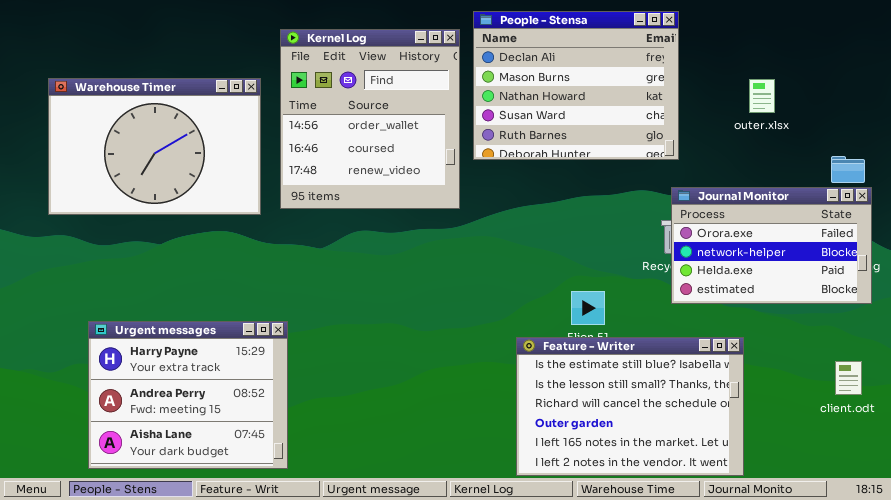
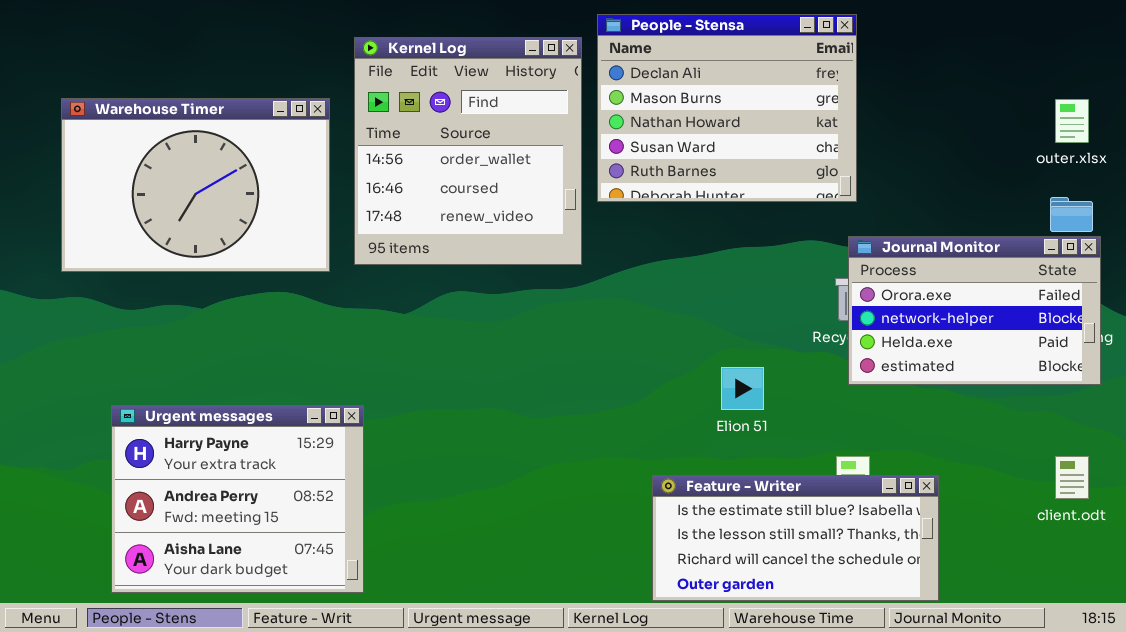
outer.xlsx: [749,79,775,113] -> [1055,99,1089,143], moved
Feature - Writer: [516,337,744,476] -> [652,475,939,601], resized

